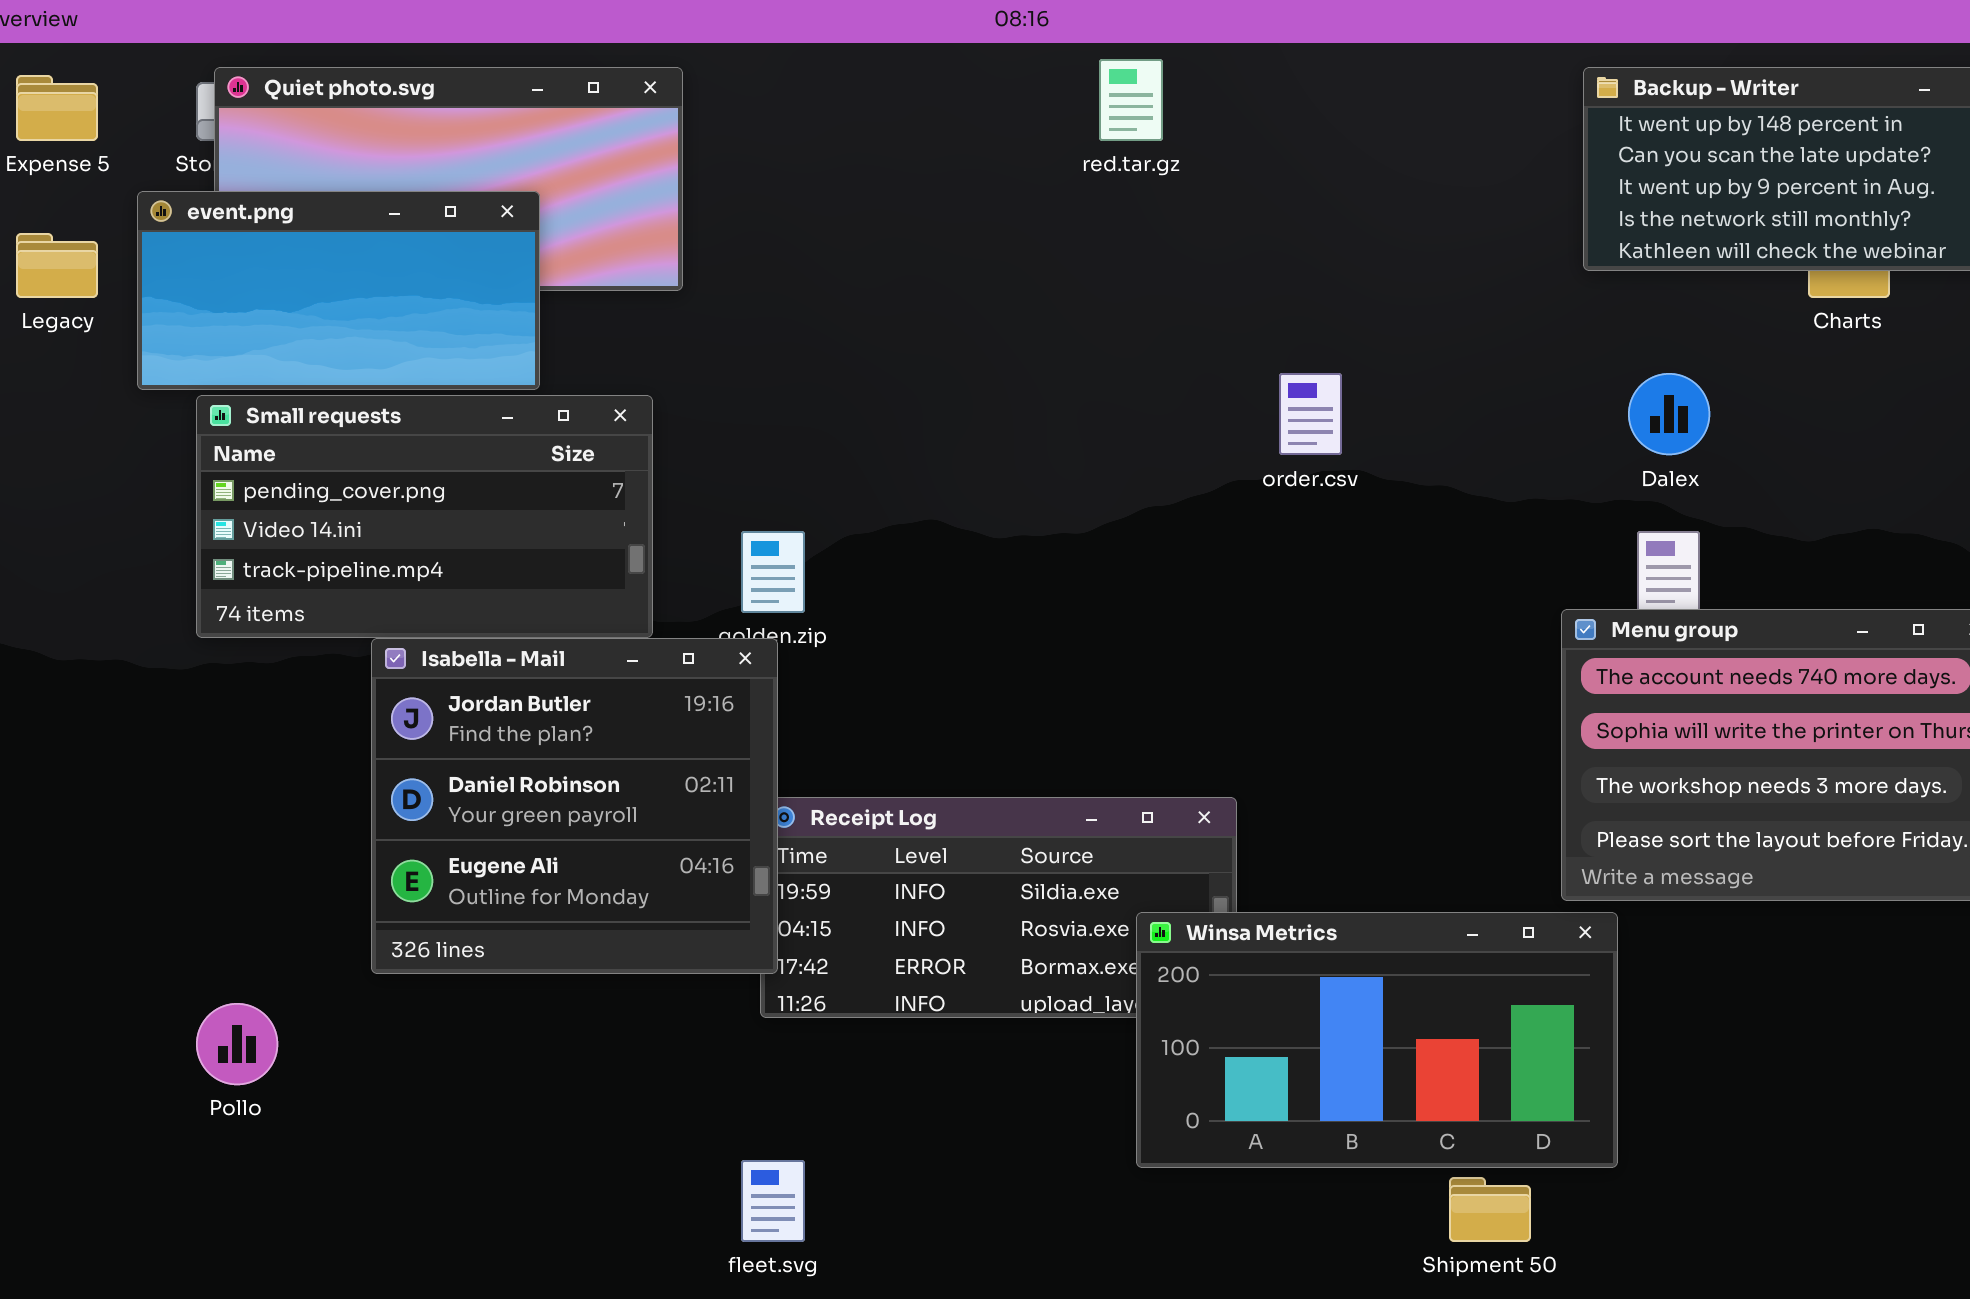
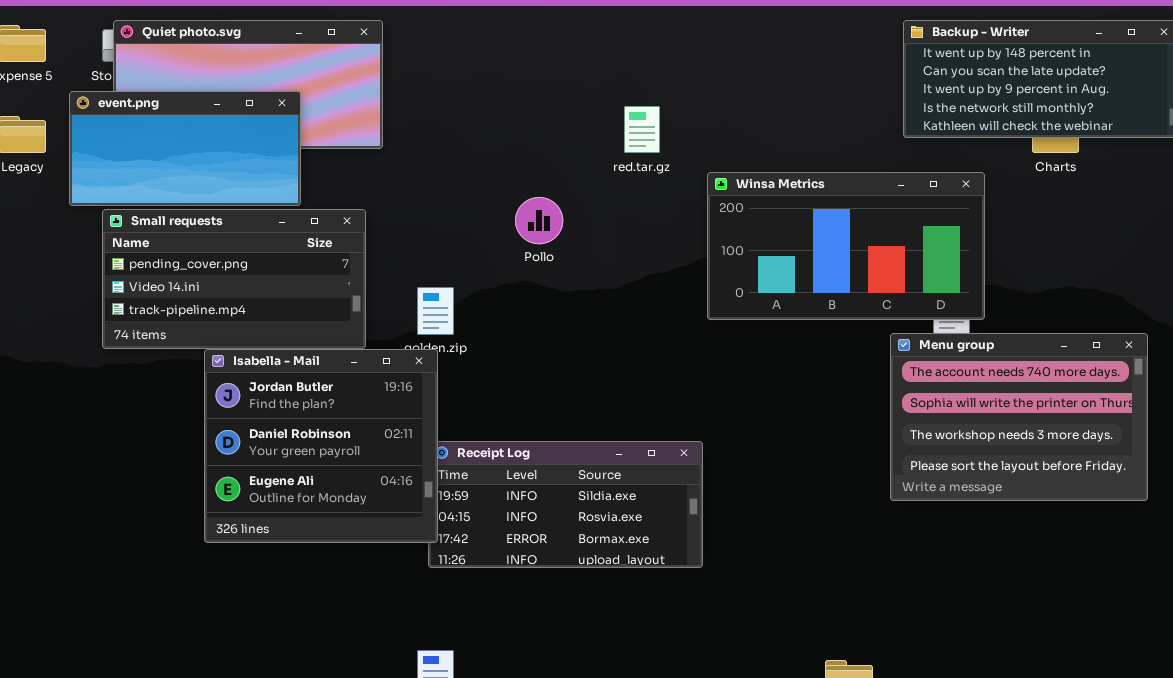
red.tar.gz: [1099,59,1163,141] -> [624,106,660,153], moved
Winsa Metrics: [1136,912,1618,1168] -> [707,172,985,320], moved
Pollo: [196,1003,278,1085] -> [515,197,563,244], moved

